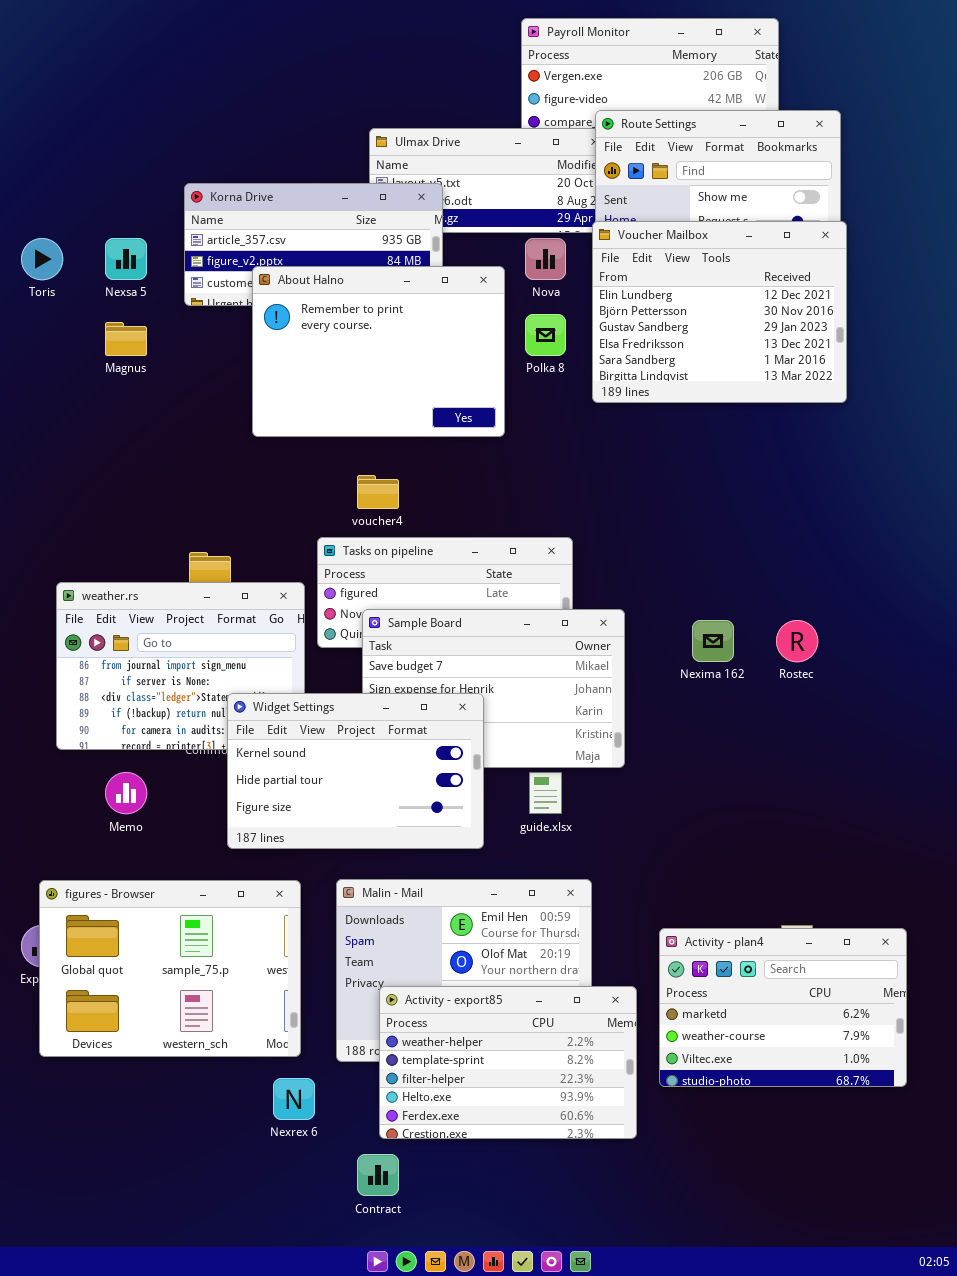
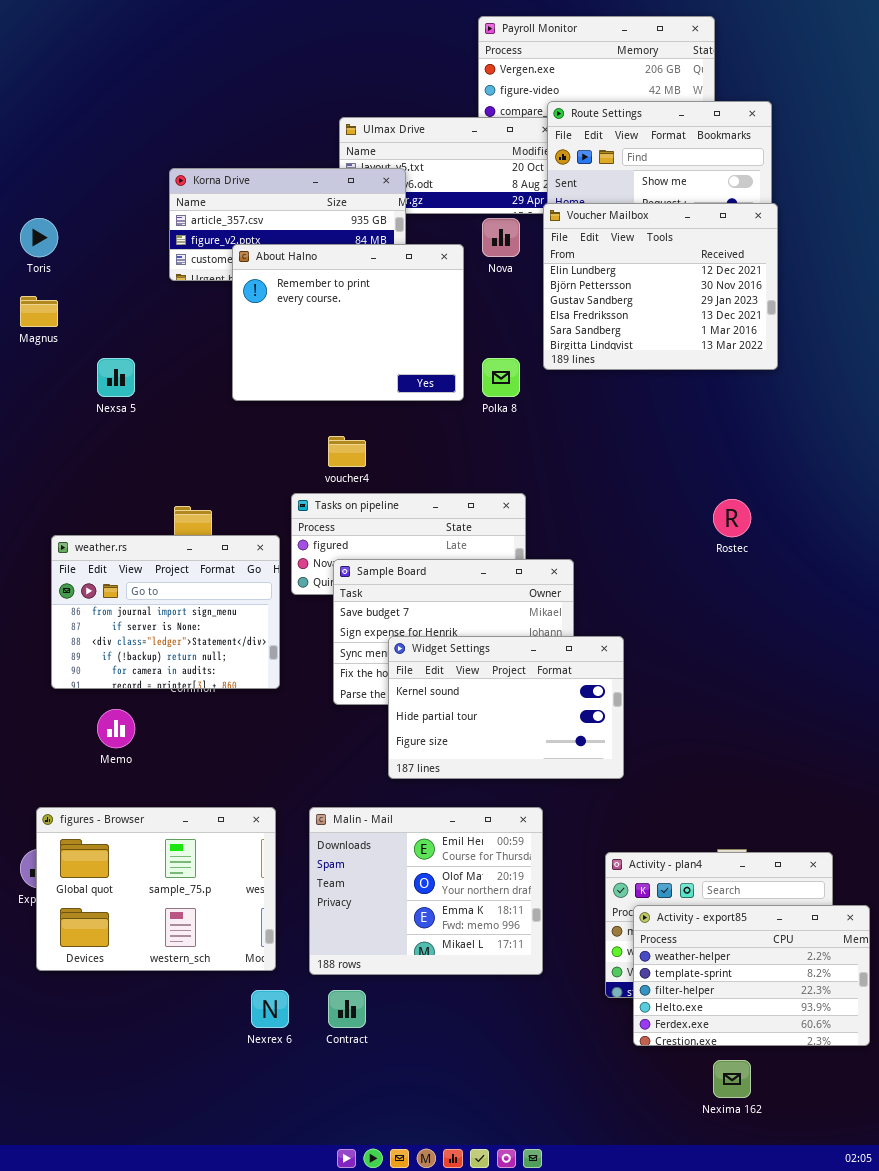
Nexsa 5: [105,238,147,280] -> [97,358,135,397], moved
Polka 8: [525,314,566,356] -> [482,358,520,397], moved
Magnus: [105,322,147,356] -> [20,296,58,327], moved
Nexima 162: [692,620,734,662] -> [713,1060,751,1098], moved
Rostec: [776,620,818,662] -> [713,499,751,537], moved
Widget Settings: [227,693,484,849] -> [388,636,624,779], moved
Activity - export85: [379,986,637,1139] -> [633,905,870,1046], moved
Contract: [357,1154,399,1196] -> [328,990,366,1028], moved

